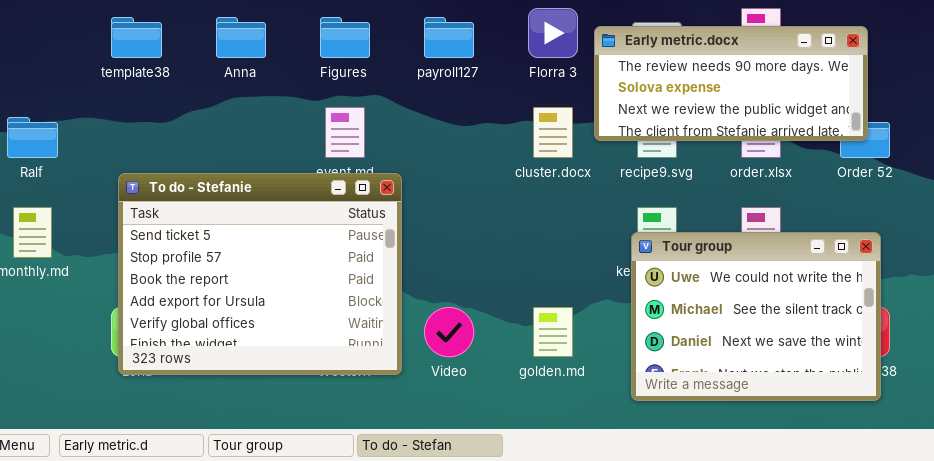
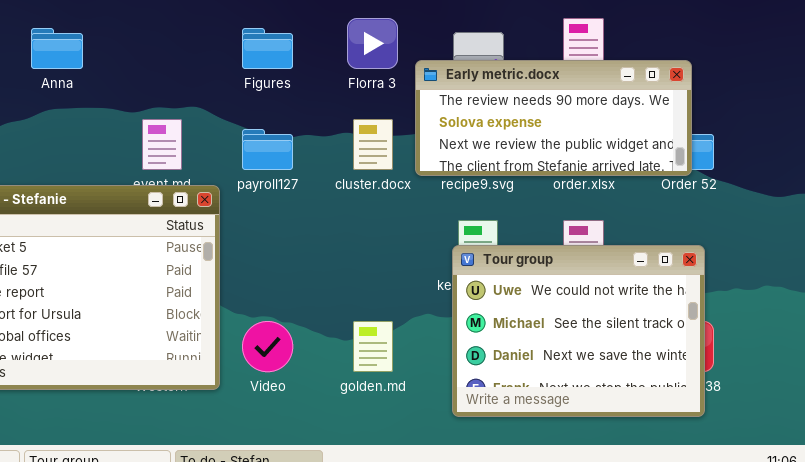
Figures: [320,17,370,58] -> [242,28,293,69], moved
payroll127: [424,17,474,58] -> [242,129,293,170], moved
Early metric.docx: [594,26,868,141] -> [415,60,692,176], moved

